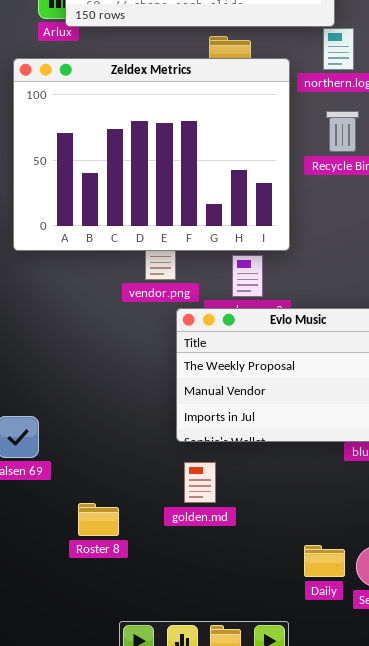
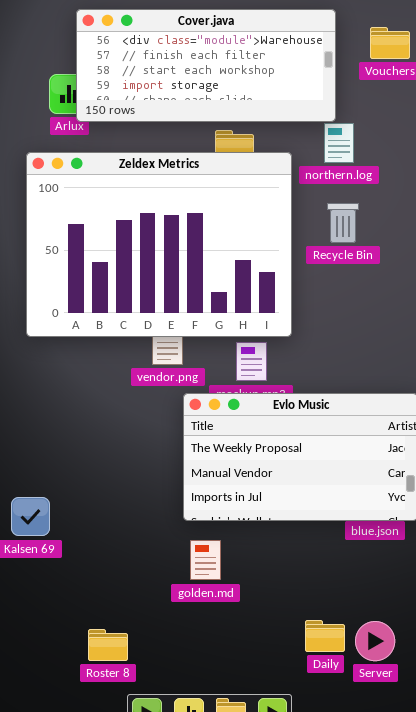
Roster 8: [78,503,119,536] -> [88,629,128,661], moved

